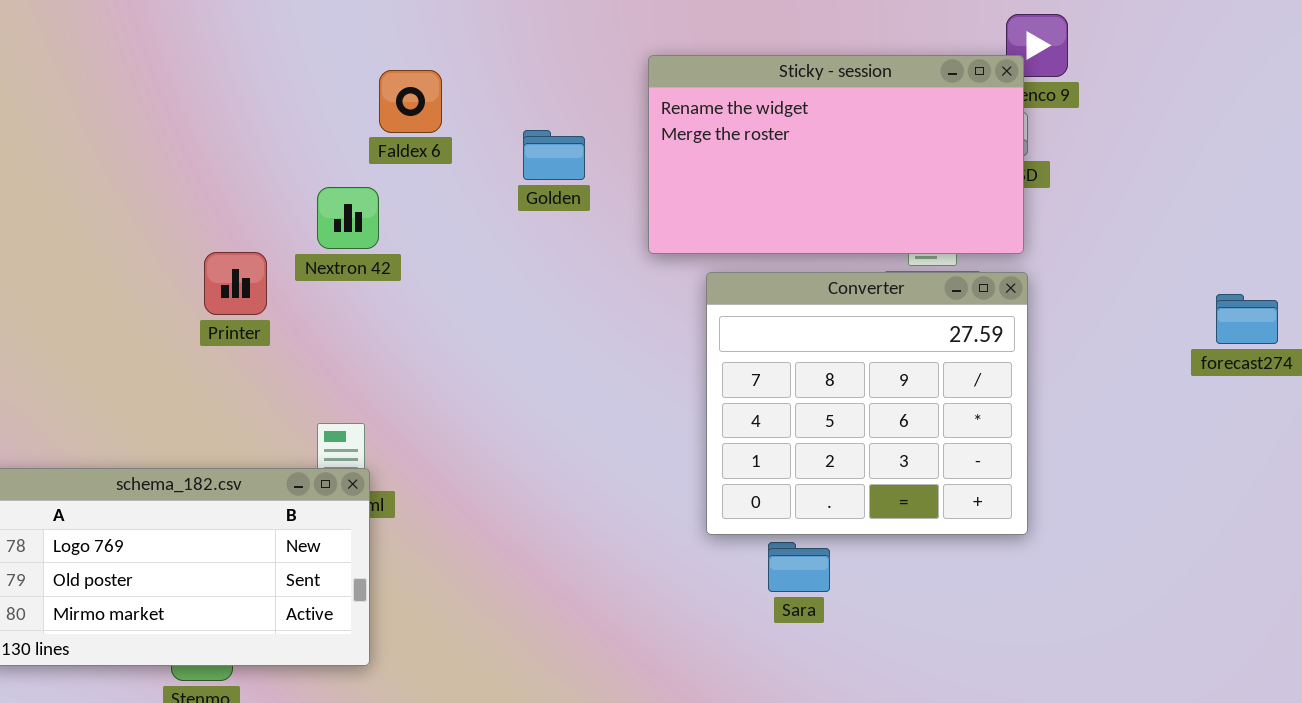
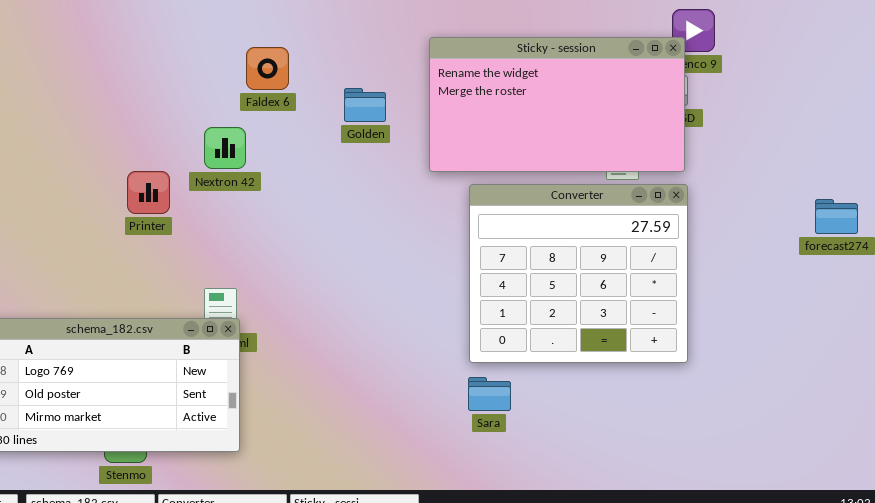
Sara: [768,542,830,592] -> [468,377,511,411], moved

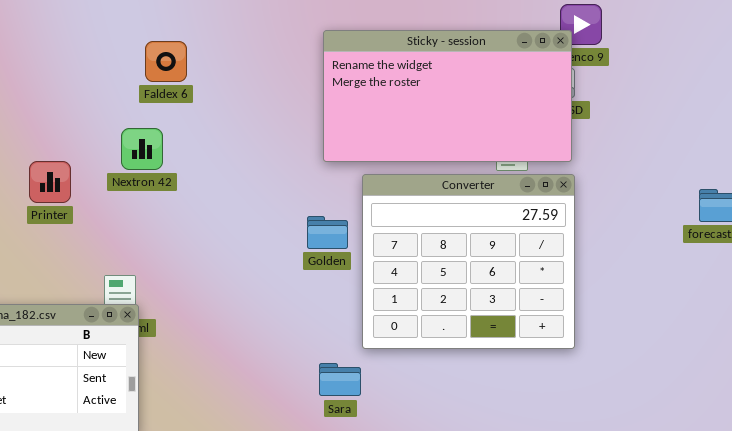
Golden: [344,88,386,122] -> [307,216,348,249], moved
Nextron 42: [204,127,246,169] -> [121,128,163,170], moved
Sara: [468,377,511,411] -> [319,363,361,396], moved

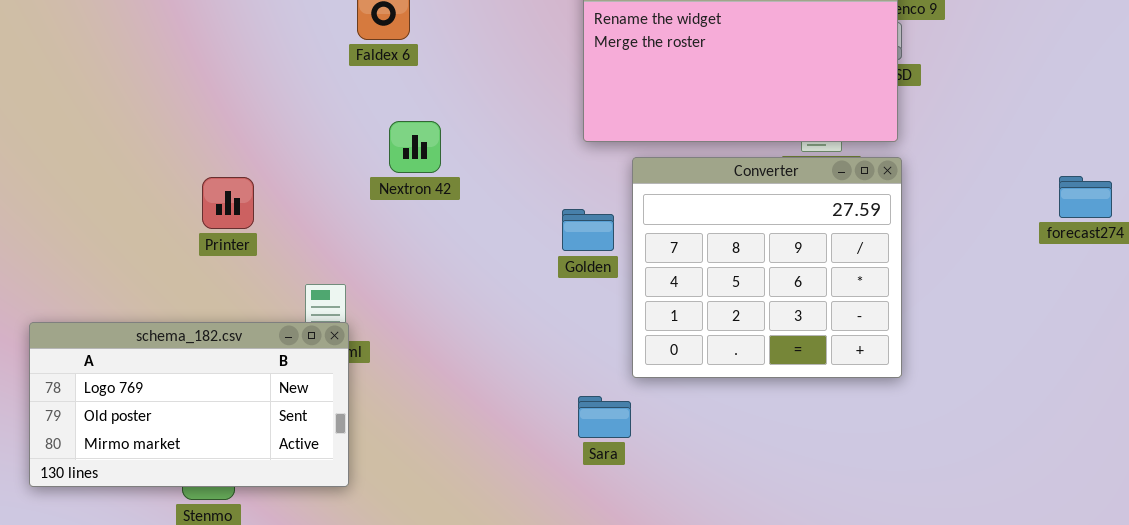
Nextron 42: [121,128,163,170] -> [389,121,441,173], moved
Printer: [29,161,71,203] -> [202,177,254,229], moved

